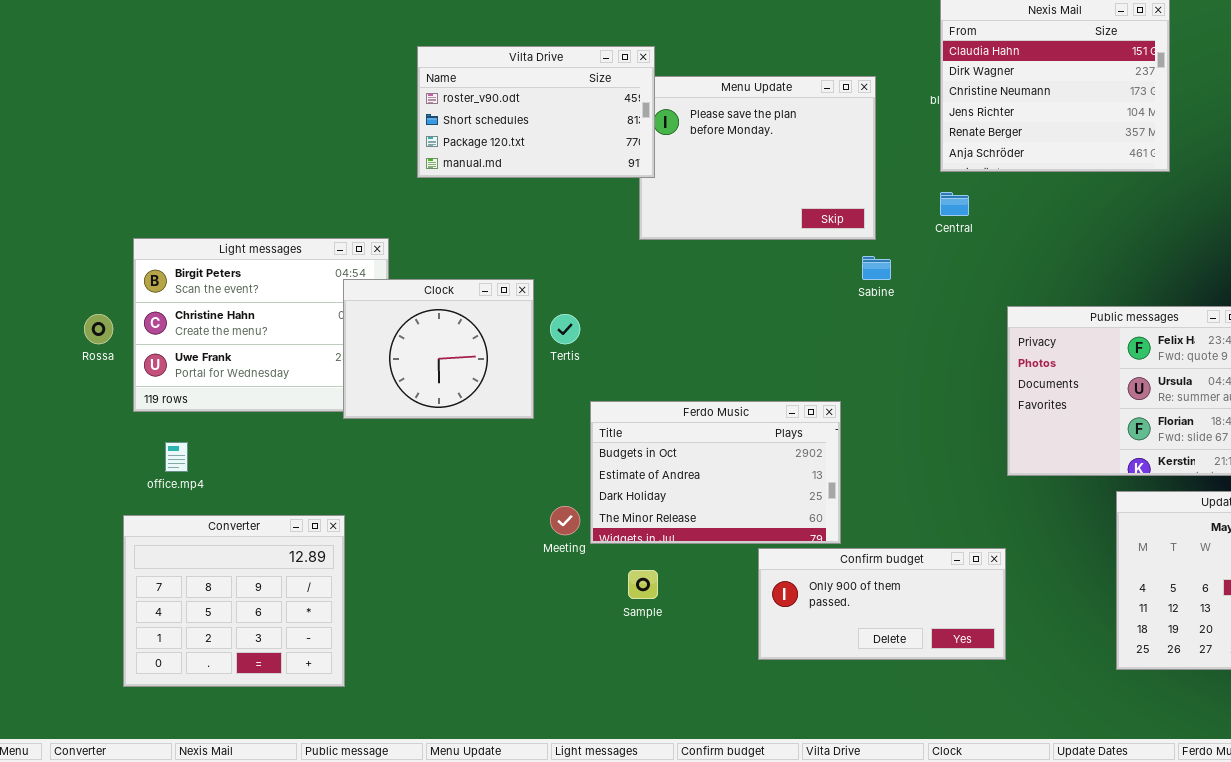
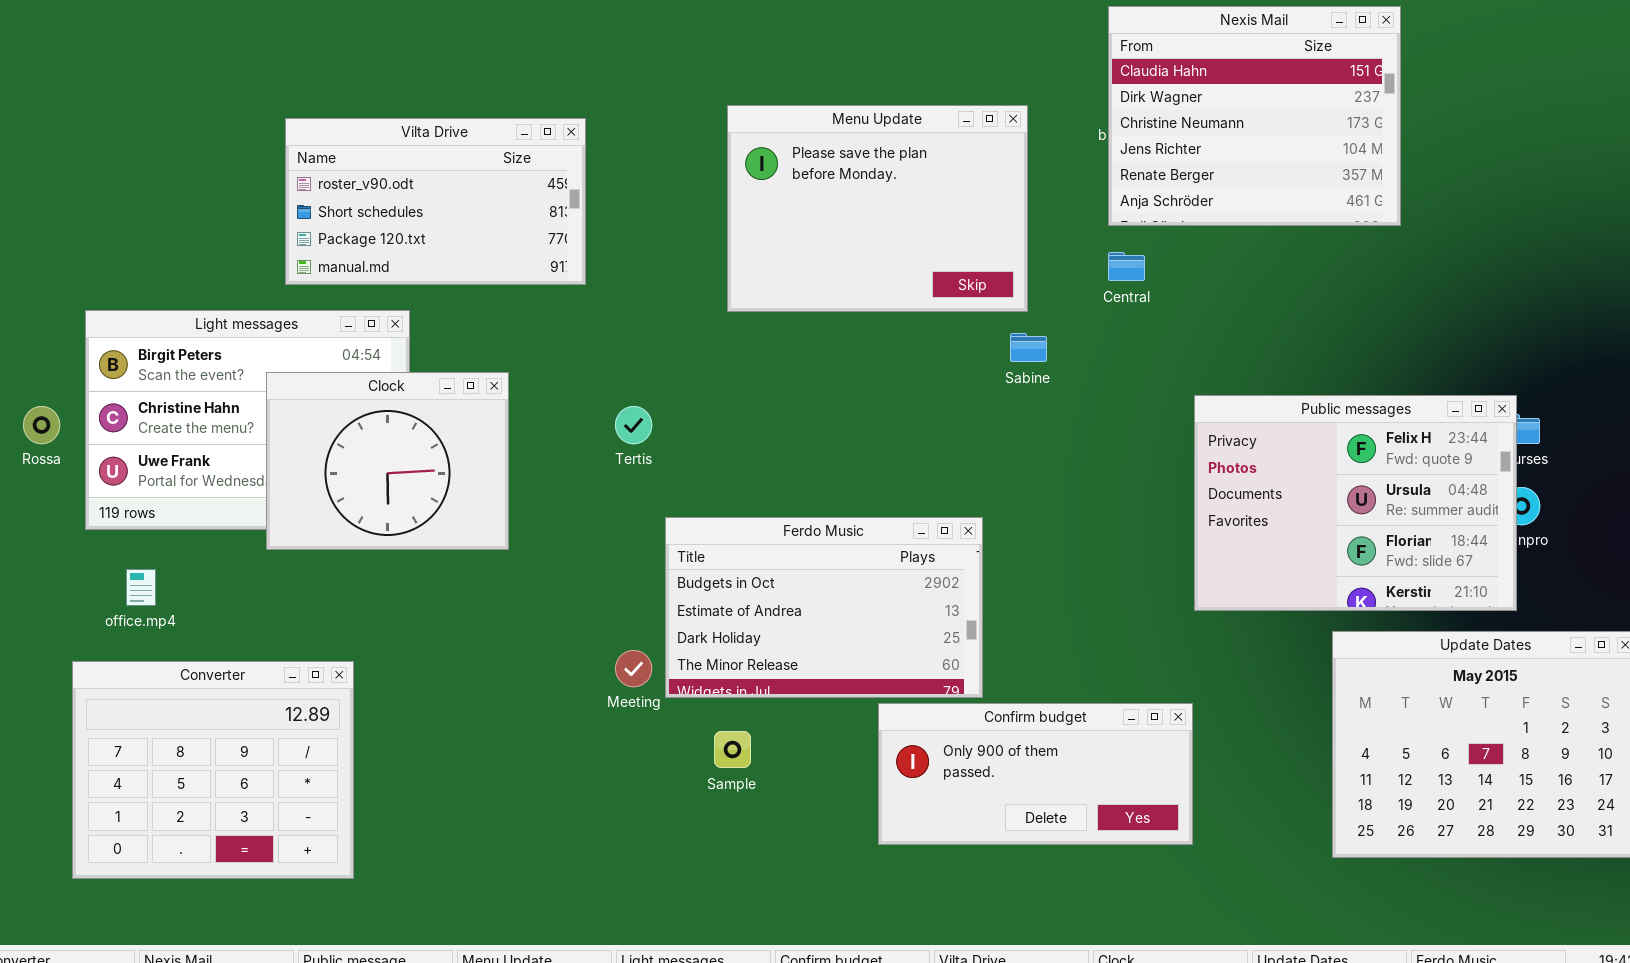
Vilta Drive: [417,46,655,178] -> [285,118,586,285], moved
Clock: [343,279,534,419] -> [266,372,509,550], moved

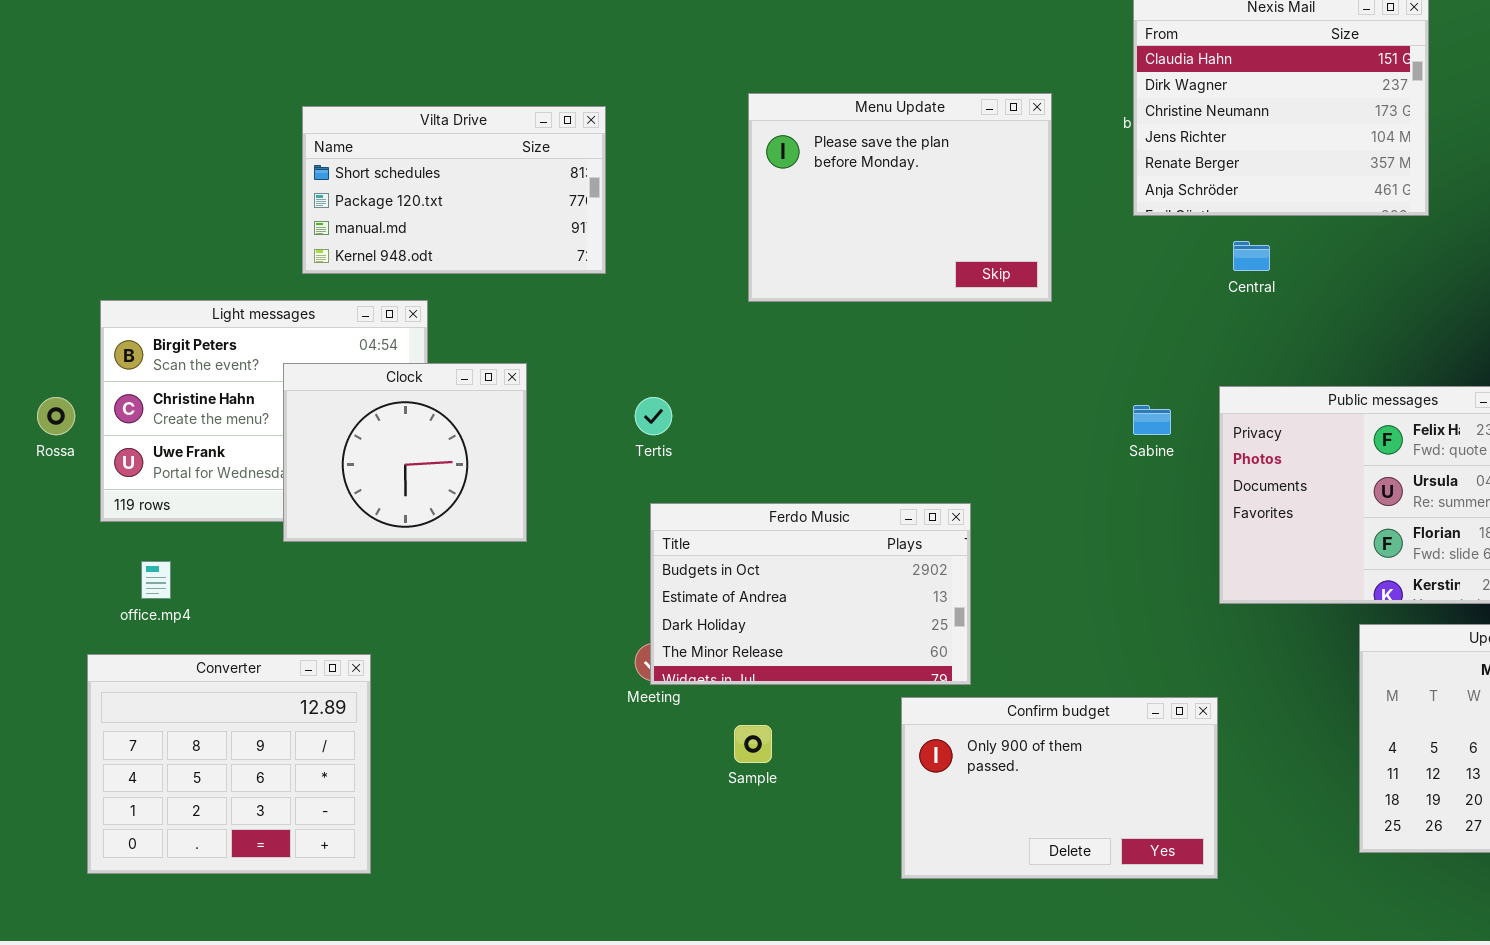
Vilta Drive: [285,118,586,285] -> [302,106,606,274], scrolled down 1 row
Central: [1108,252,1145,281] -> [1233,241,1270,271], moved
Sabine: [1010,333,1047,362] -> [1133,405,1171,435], moved
Ferdo Music: [665,517,983,698] -> [650,503,971,685], moved
Confirm budget: [878,703,1193,845] -> [901,697,1218,879], resized

